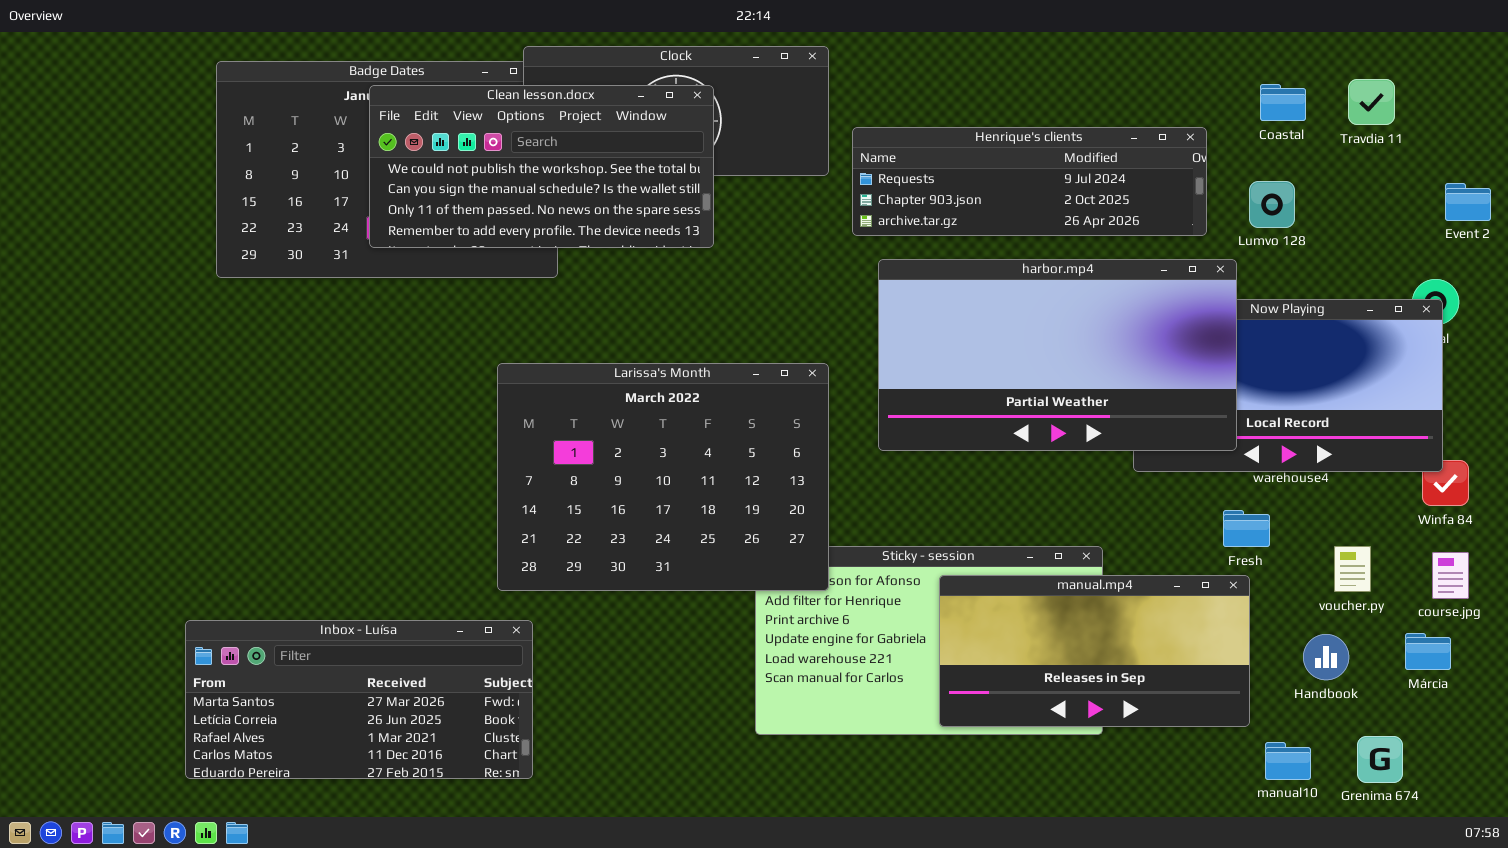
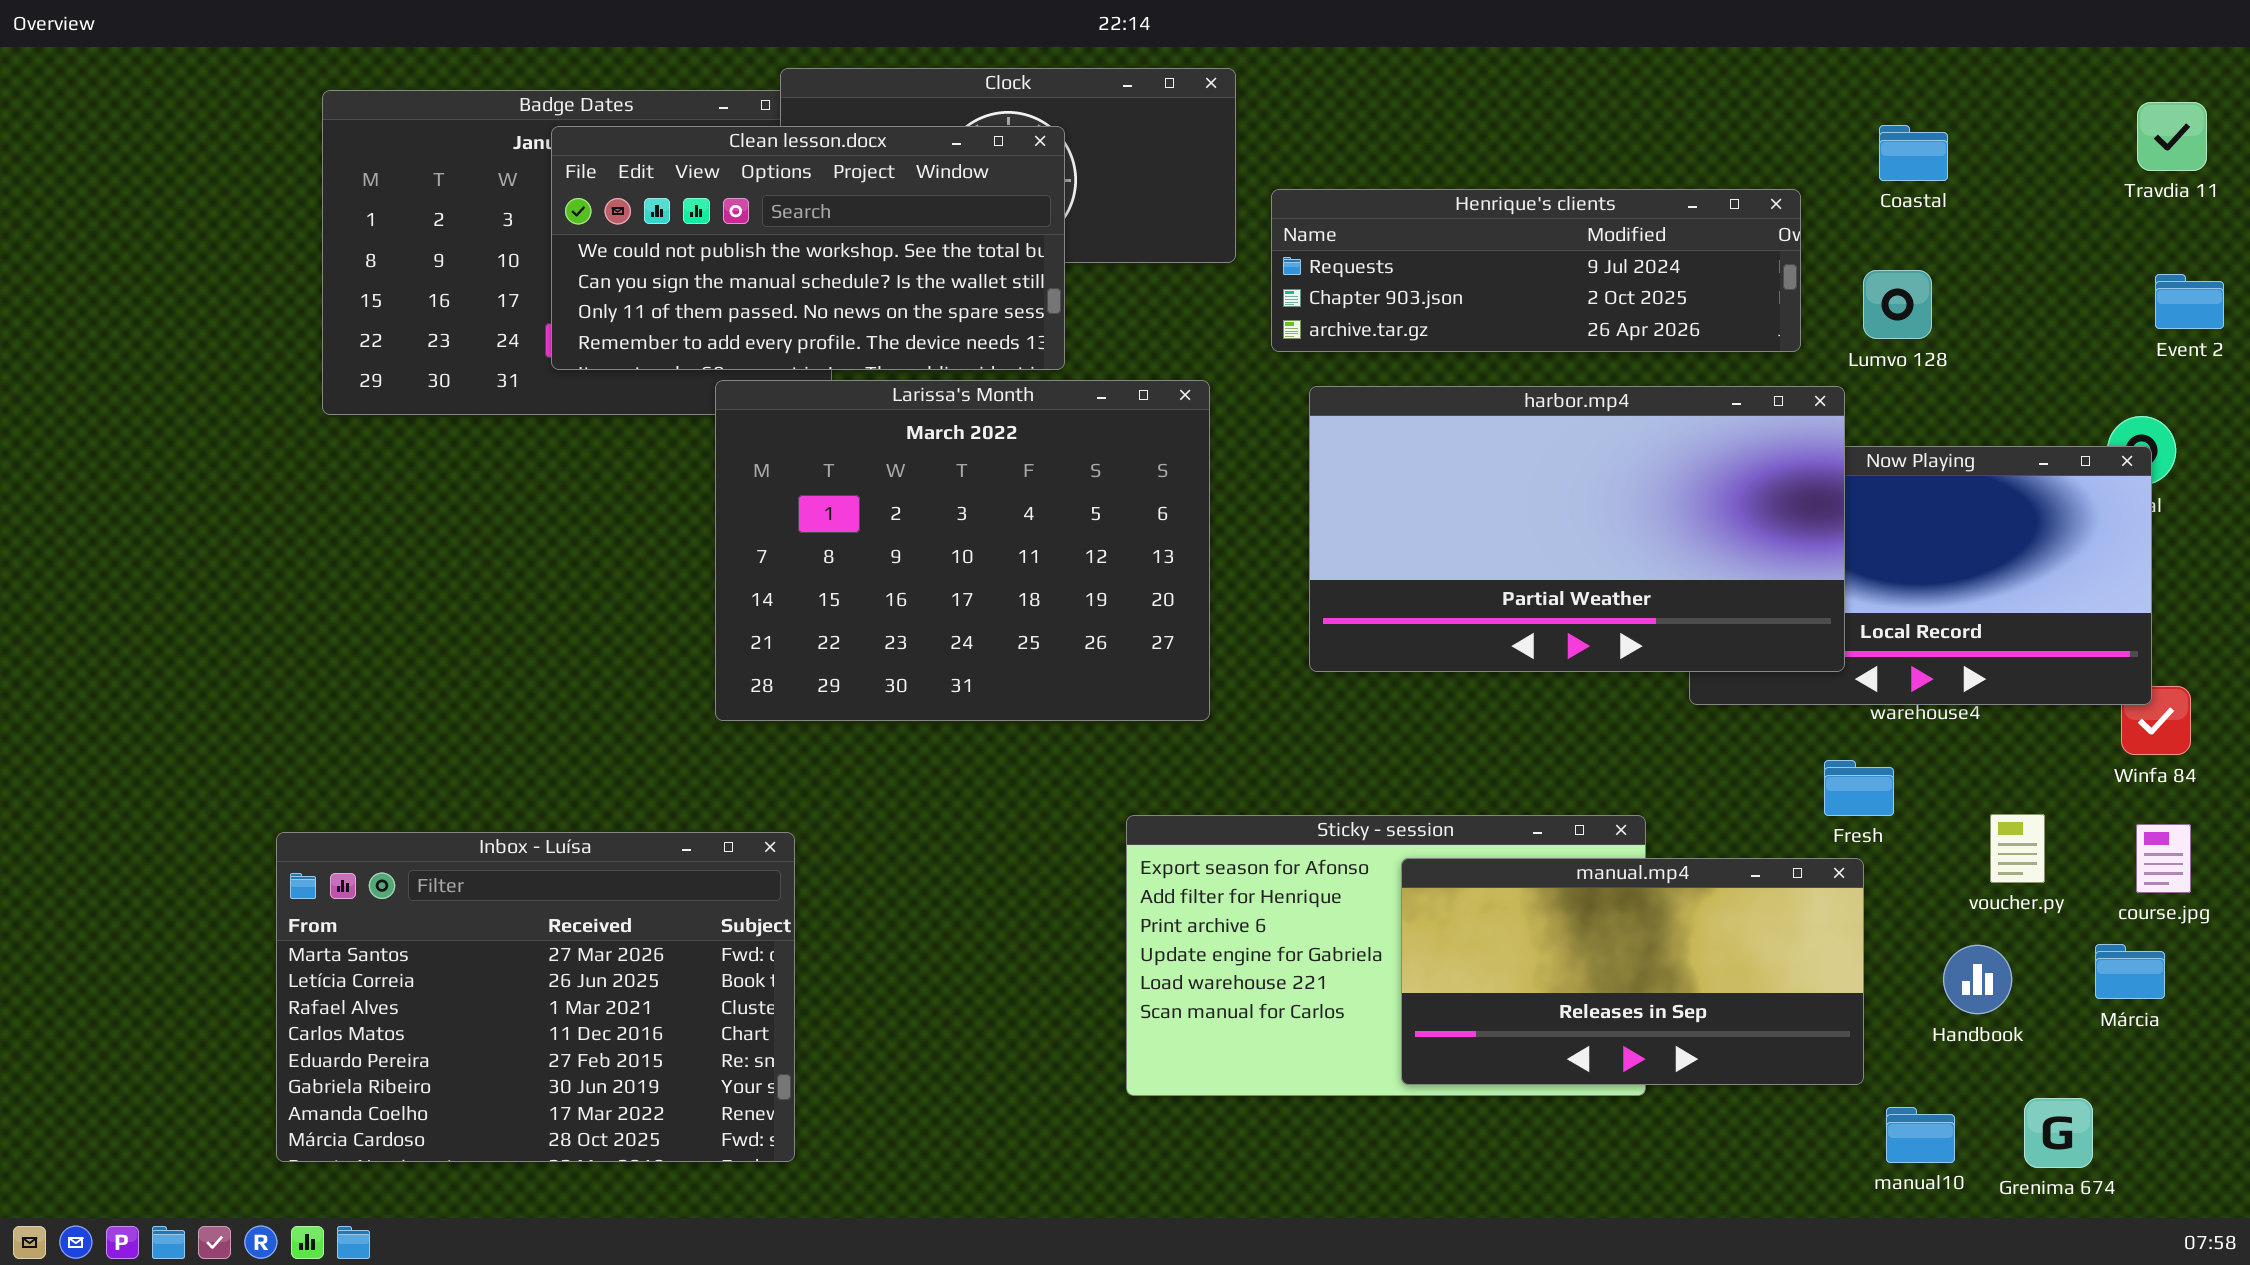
Travdia 11: [1348,79,1395,125] -> [2137,102,2207,171], moved
Larissa's Month: [497,363,829,591] -> [715,380,1210,721], moved
Inbox - Luísa: [185,620,533,779] -> [276,832,795,1162], resized

